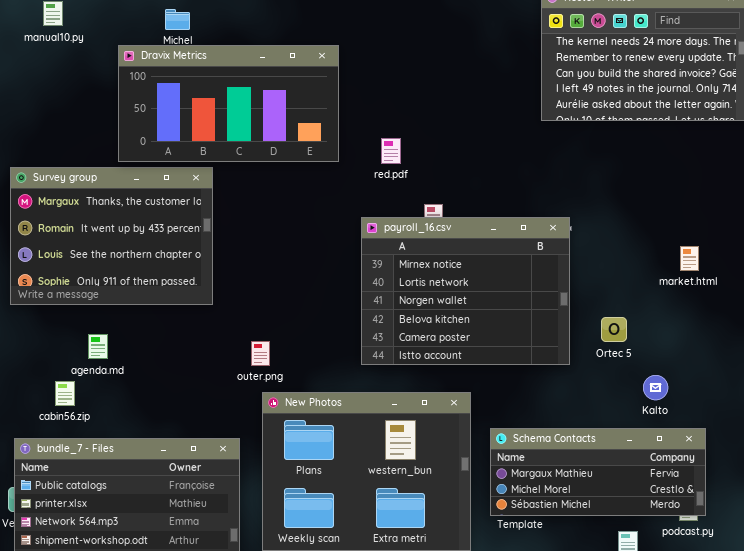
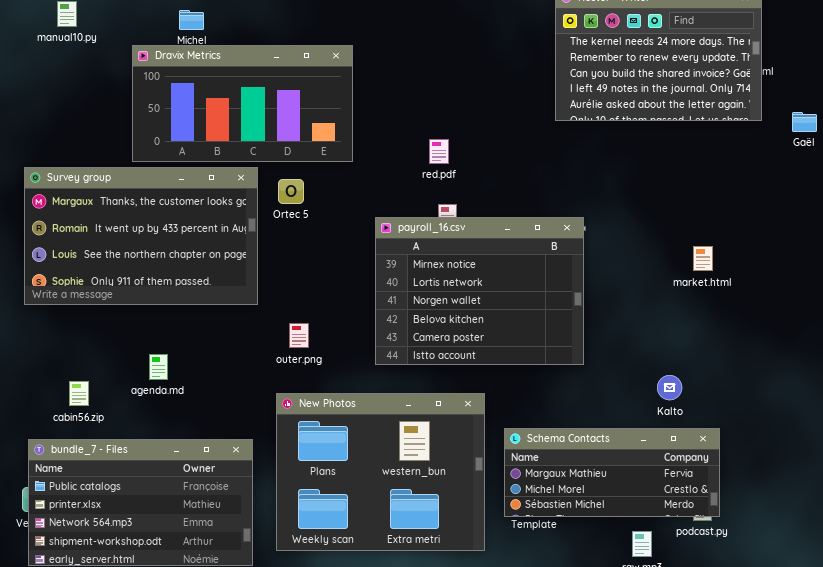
red.pdf: [381,138,401,164] -> [429,139,449,164], moved
Survey group: [10,167,213,305] -> [24,167,258,305], resized
Ortec 5: [601,317,627,342] -> [278,179,304,204], moved
agenda.md: [88,334,108,359] -> [149,354,168,380], moved
outer.png: [251,341,270,366] -> [289,323,309,348], moved

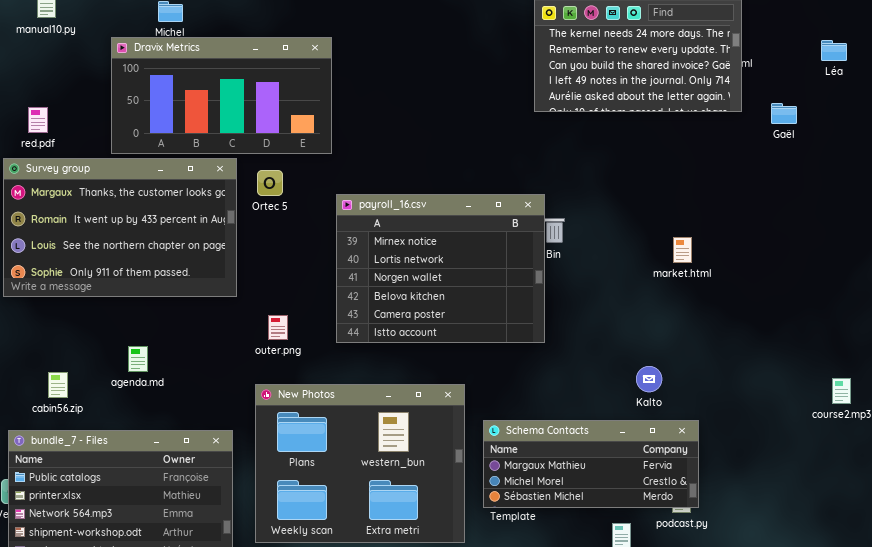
red.pdf: [429,139,449,164] -> [28,107,48,133], moved
payroll_16.csv: [375,217,584,365] -> [336,194,545,343], moved

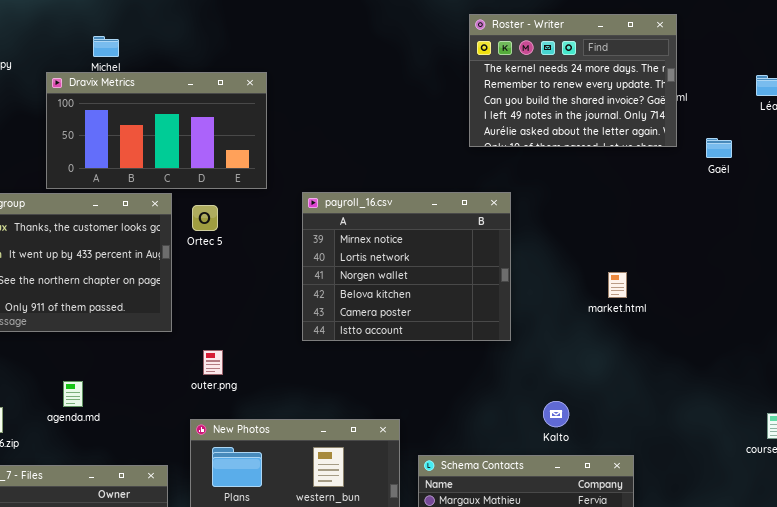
payroll_16.csv: [336,194,545,343] -> [302,192,511,341], moved
Kalto: [636,366,662,392] -> [543,401,569,427], moved

